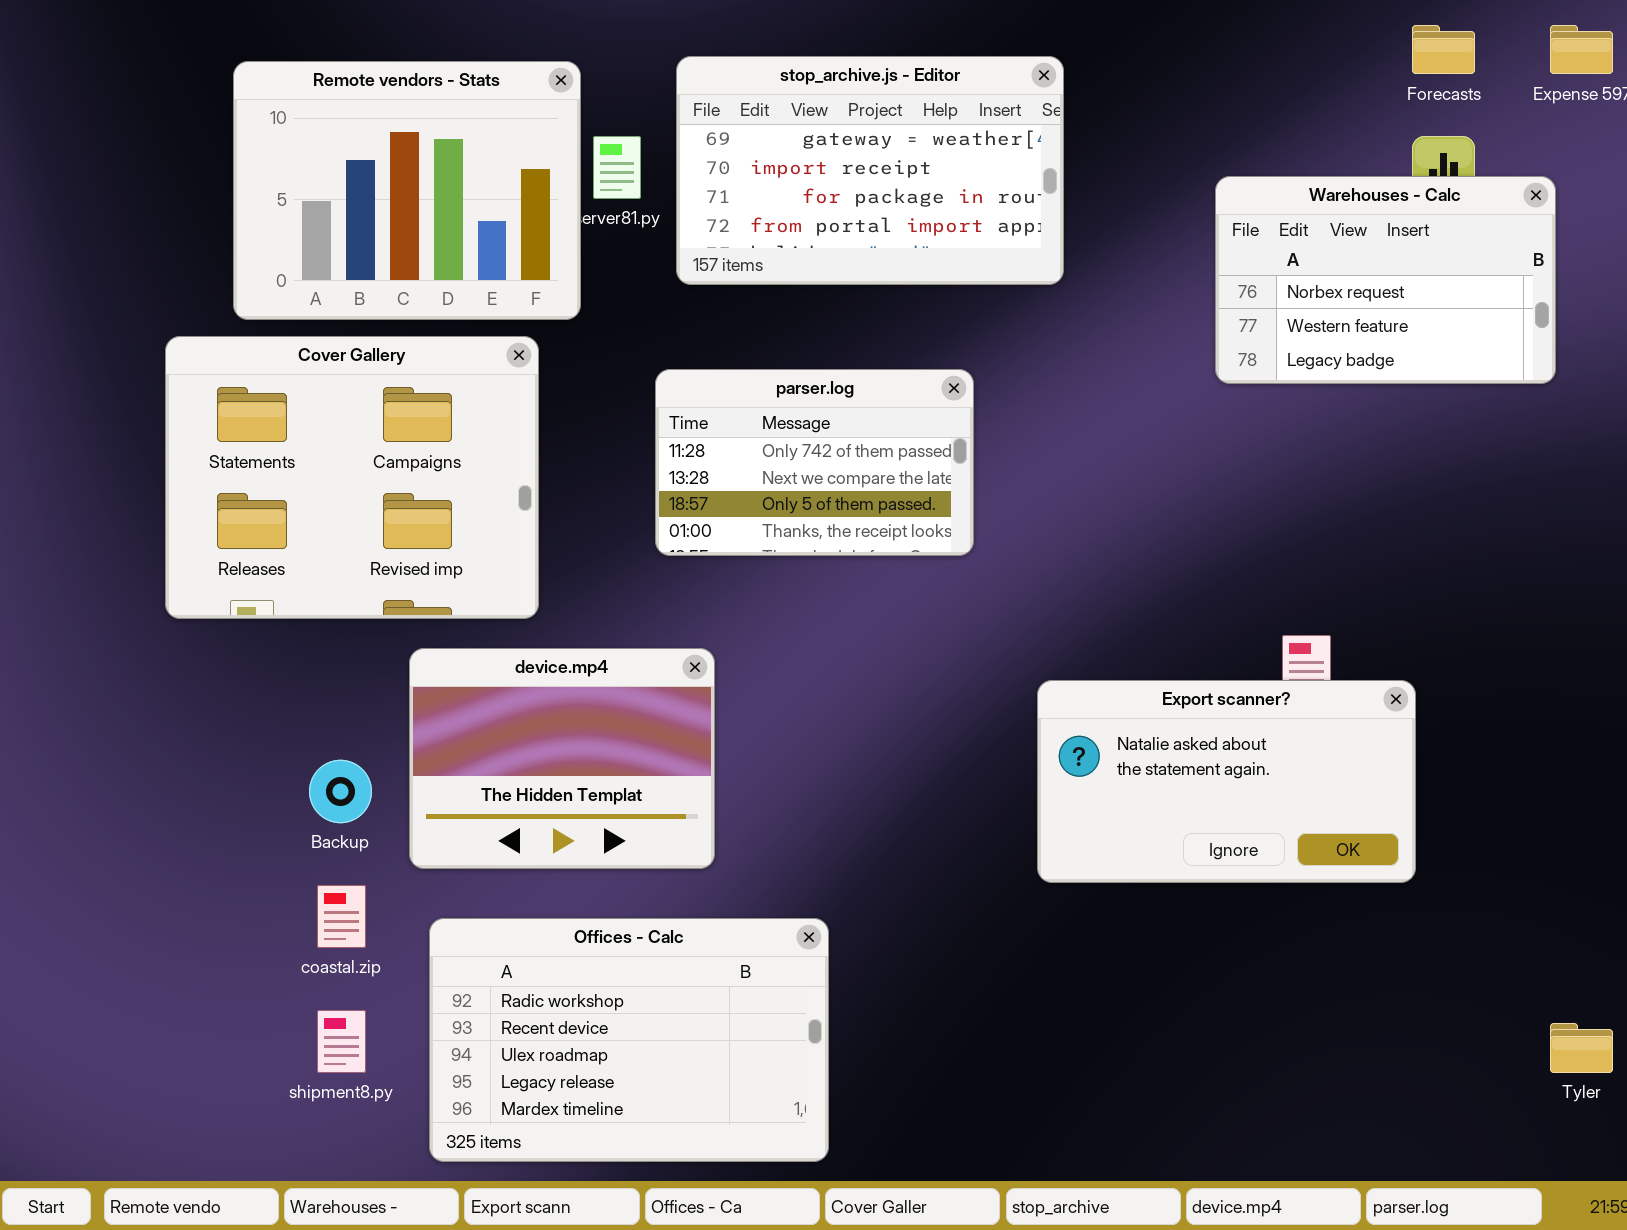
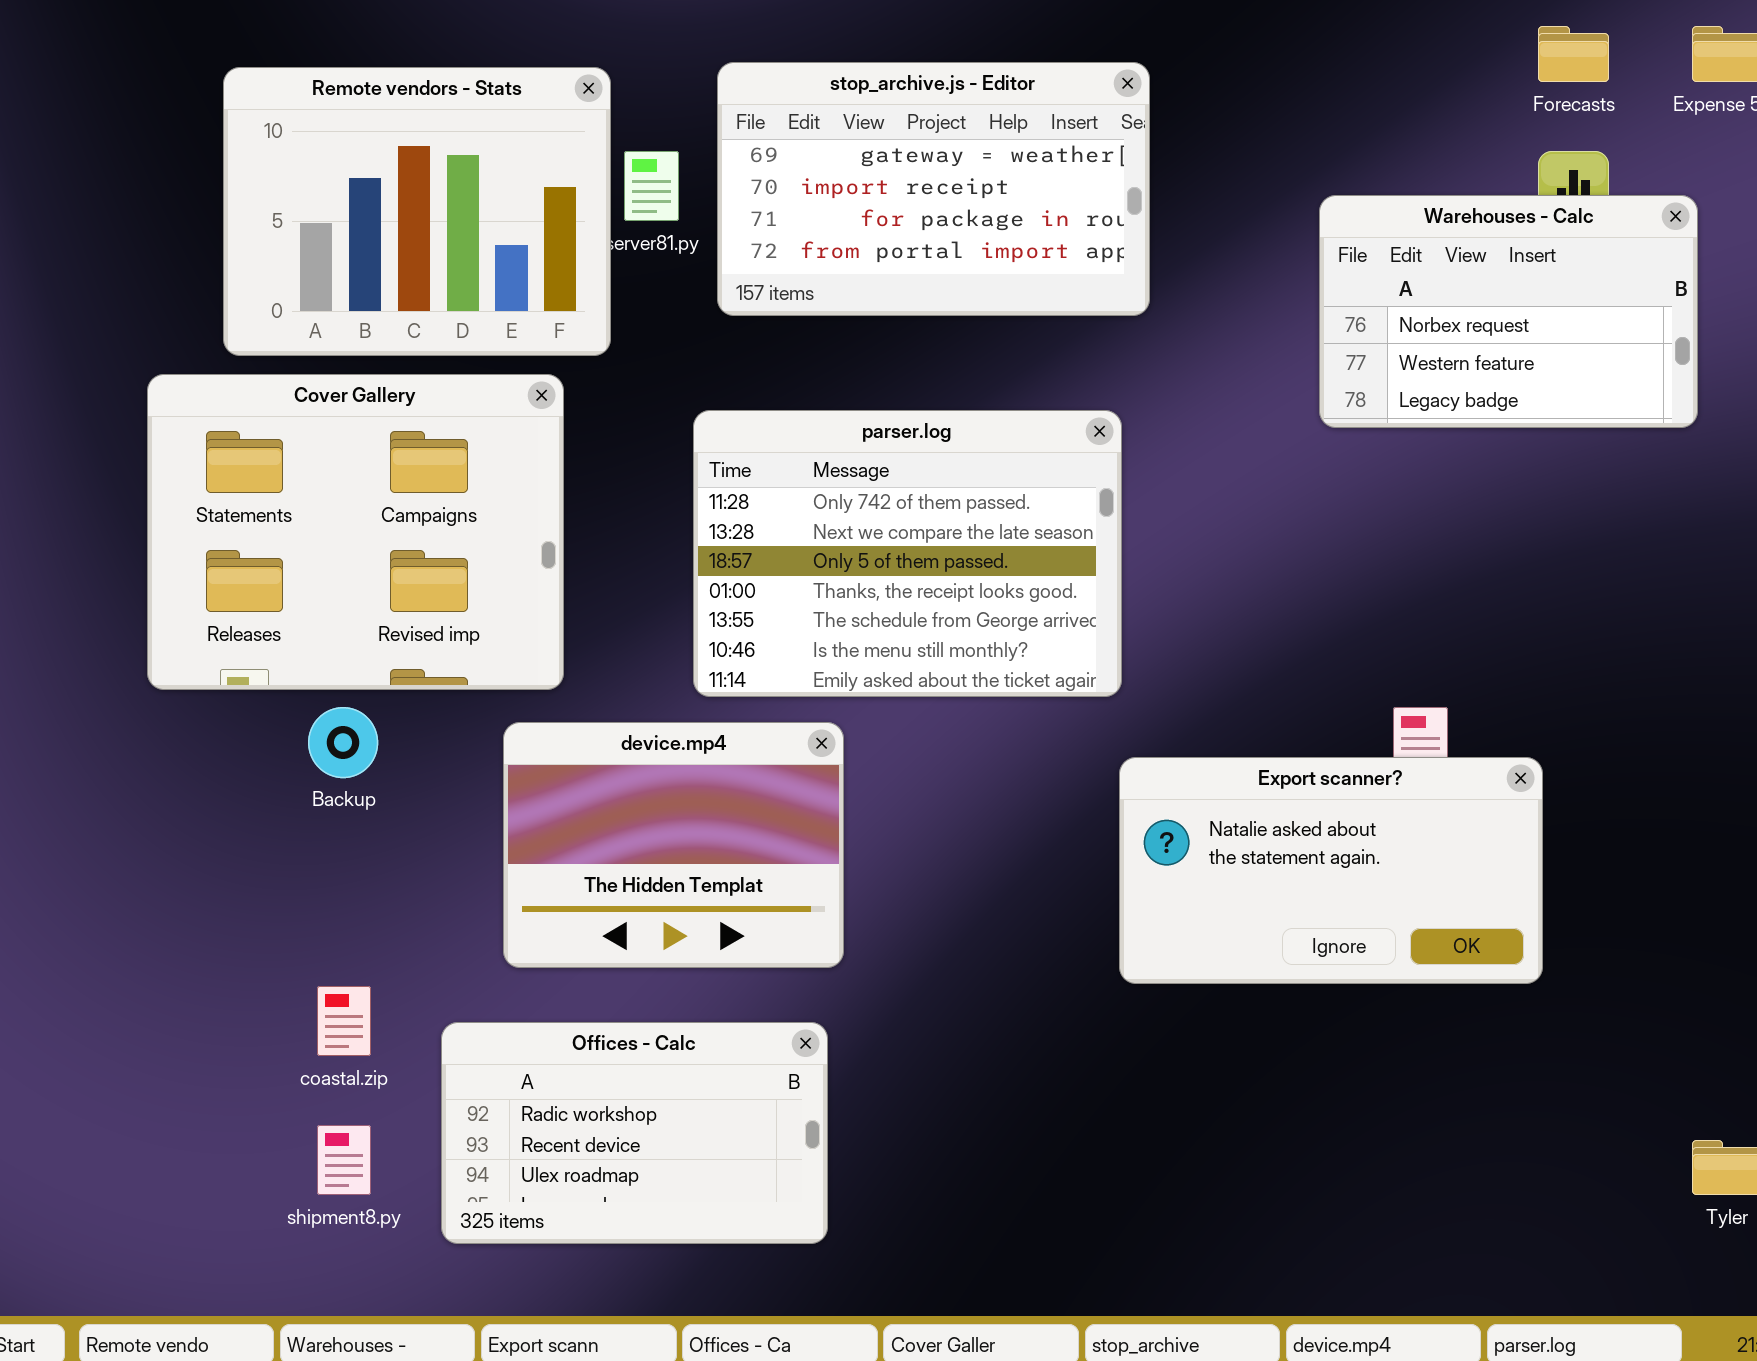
parser.log: [655,369,974,556] -> [693,410,1122,697], resized
device.mp4: [409,648,715,869] -> [503,722,844,968], moved
Backup: [309,760,372,823] -> [308,707,378,778], moved
Offices - Calc: [429,918,829,1162] -> [441,1022,828,1244], resized

